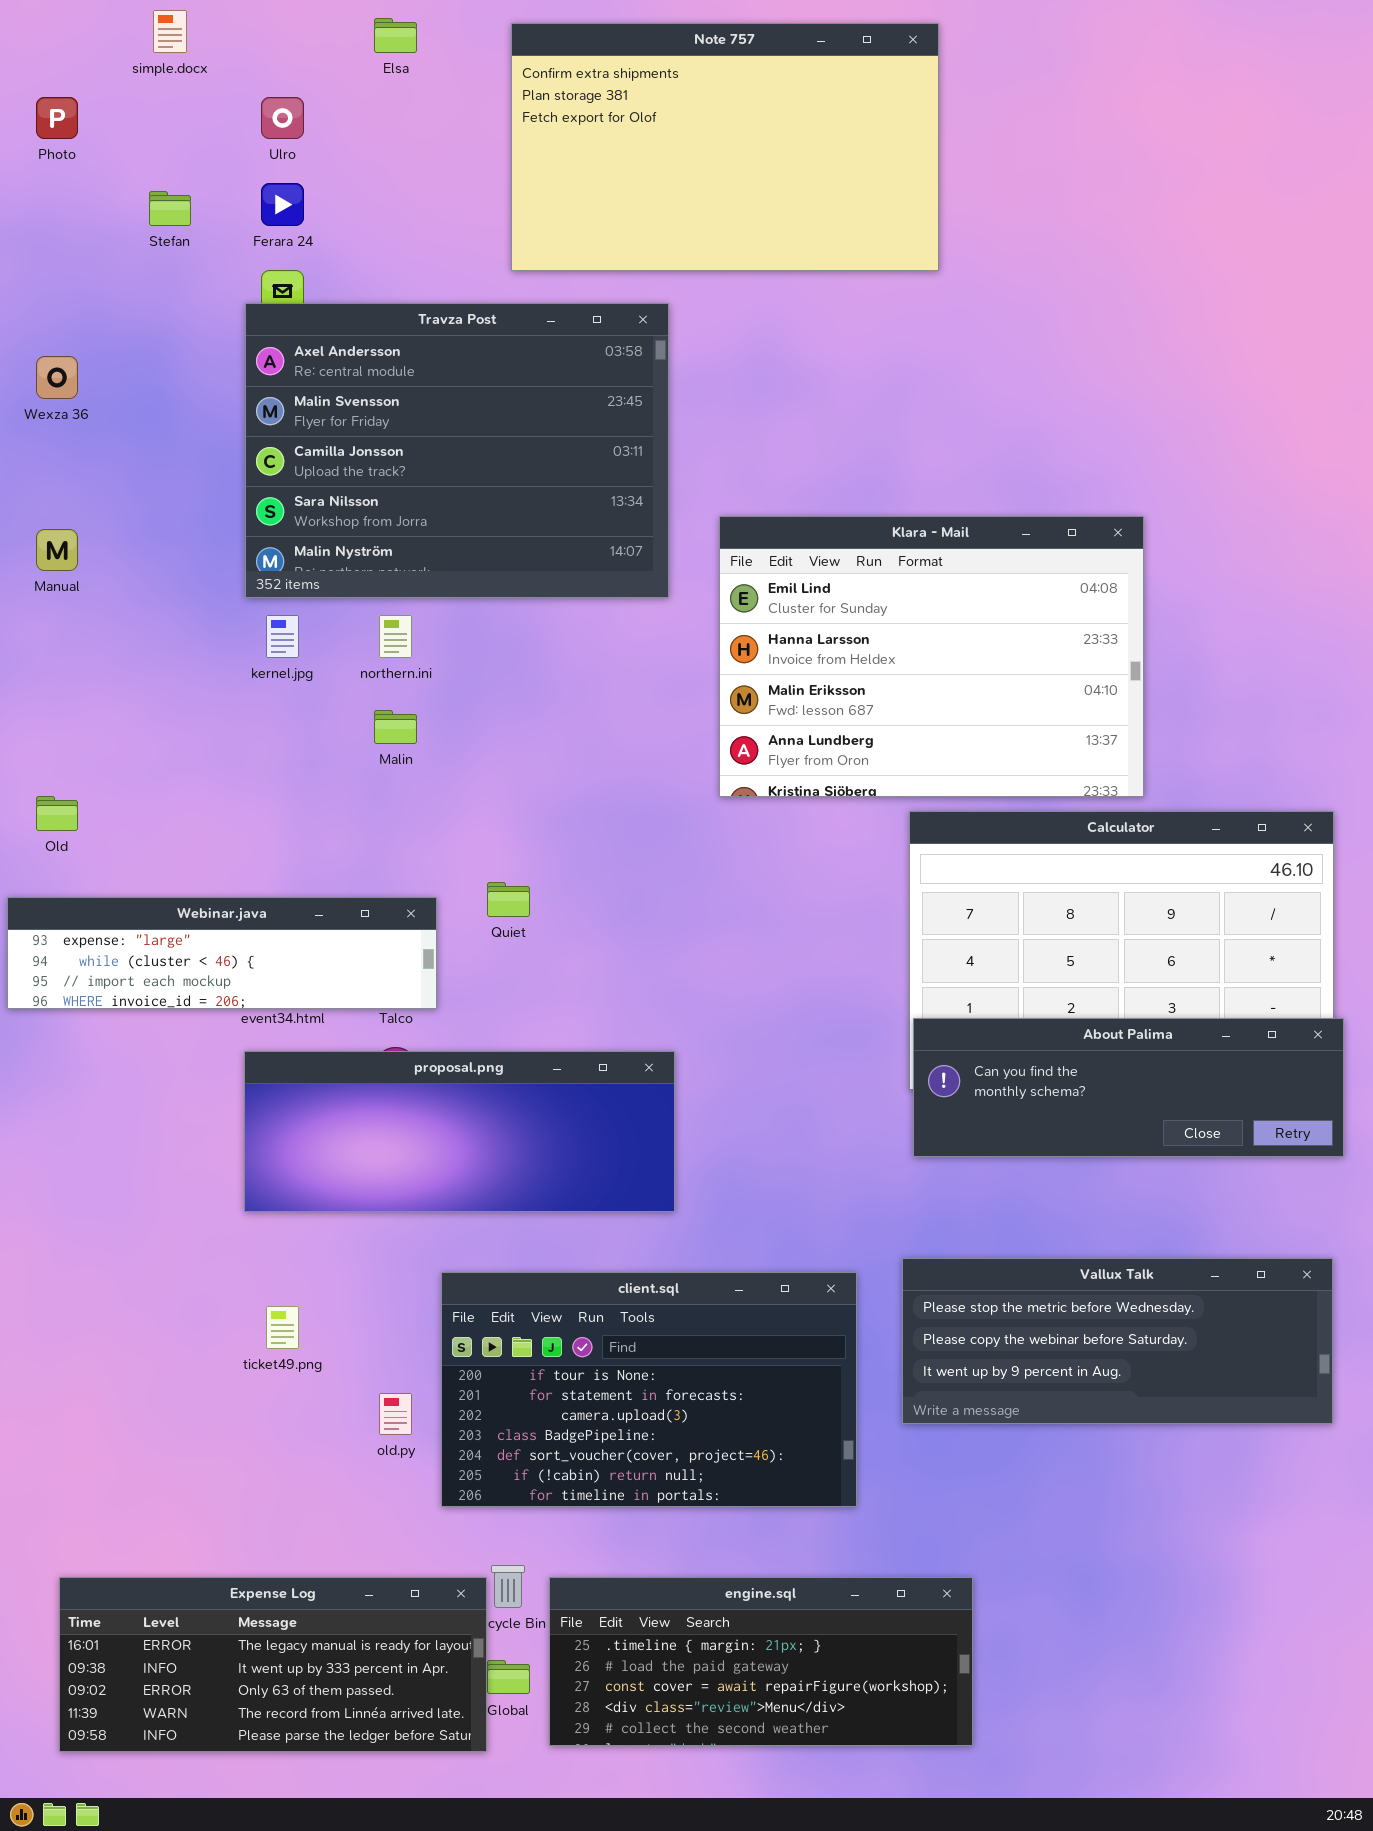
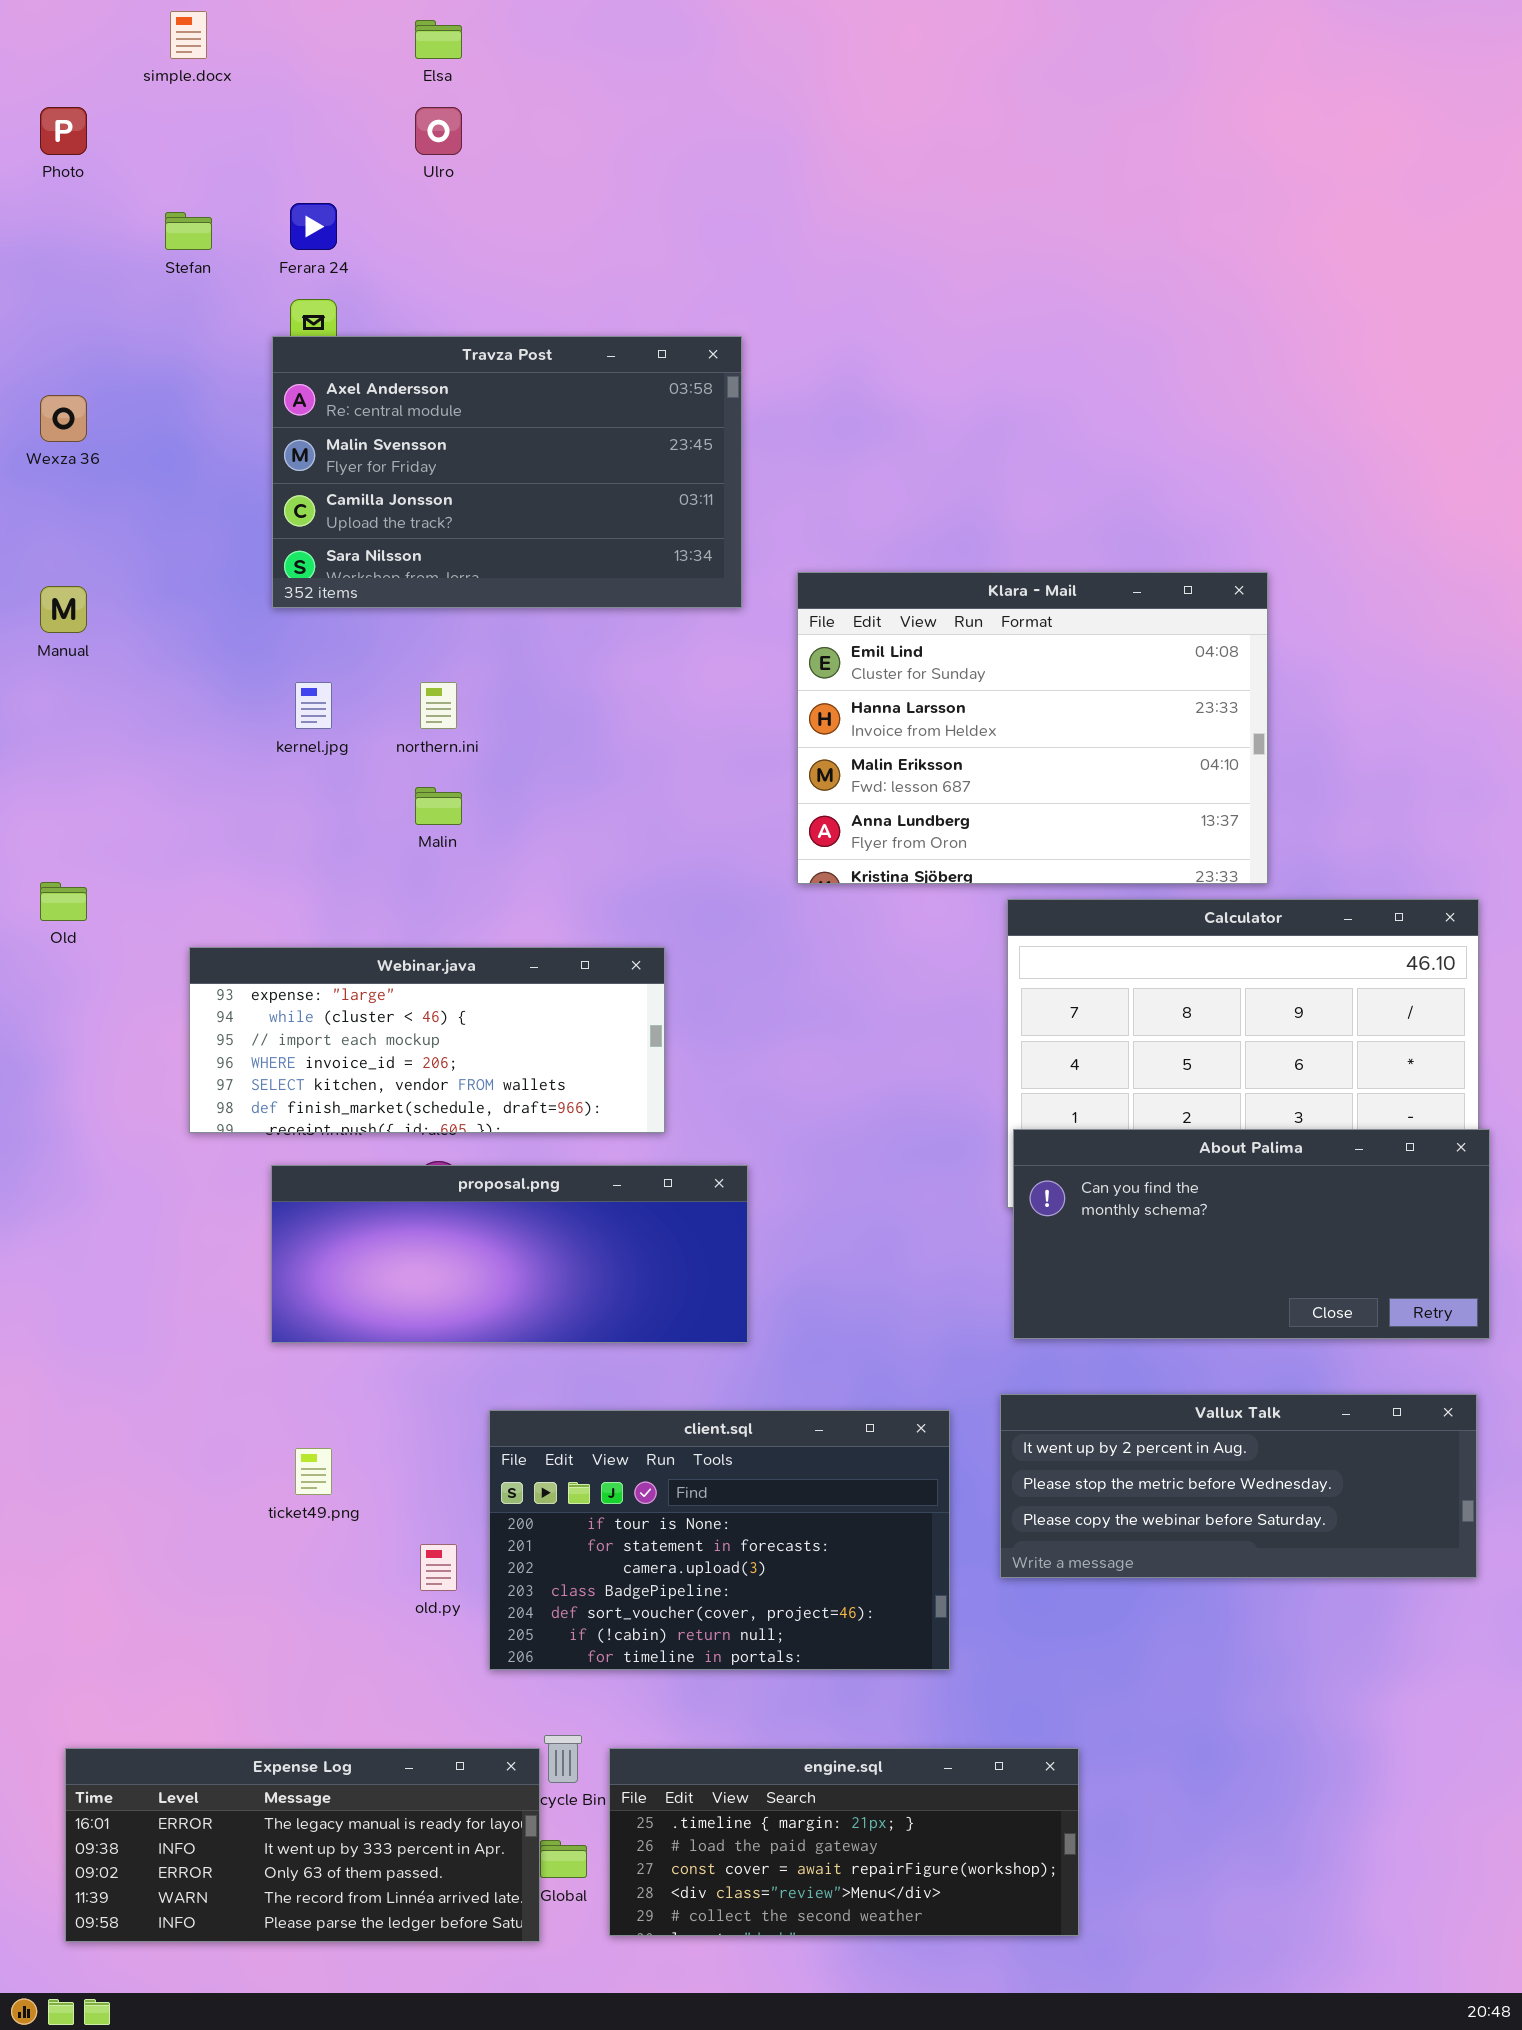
Note 757: [511,23,939,271] -> none, closed
Ulro: [261,97,304,139] -> [415,107,462,155], moved
Travza Post: [245,303,669,598] -> [272,336,742,608], resized
Webinar.java: [7,897,437,1009] -> [189,947,665,1133], moved, resized
About Palima: [913,1018,1344,1157] -> [1013,1129,1490,1339], resized
Vallux Talk: [902,1258,1333,1424] -> [1000,1394,1477,1578], scrolled up 1 row

